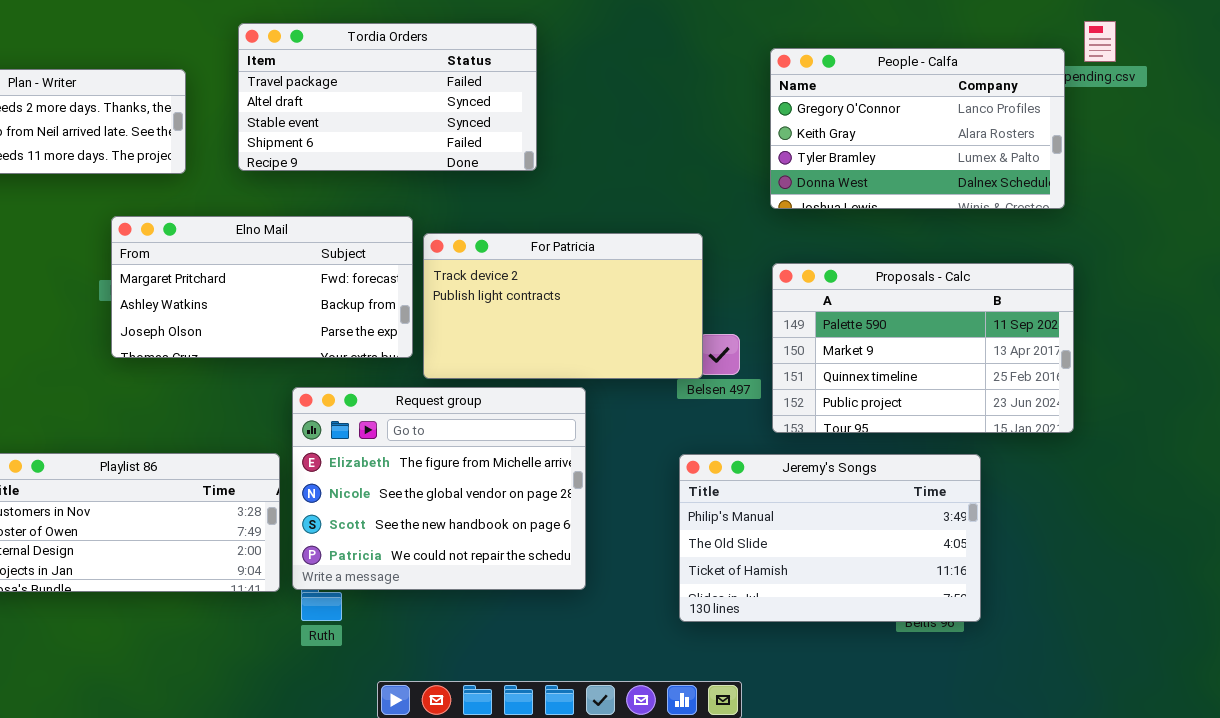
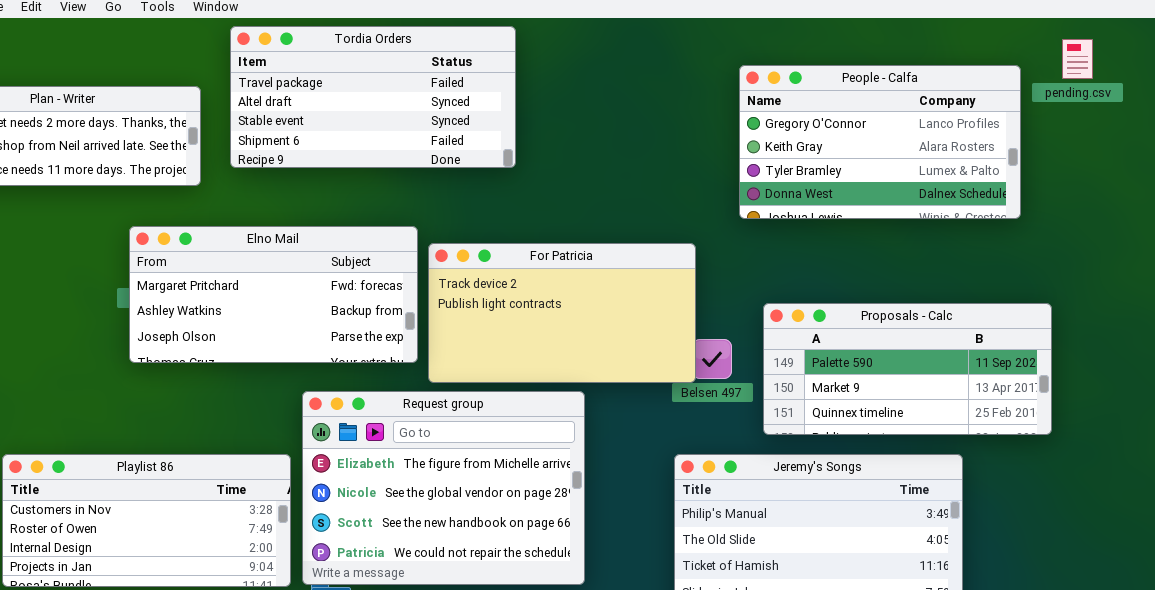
Tordia Orders: [238,23,537,171] -> [230,26,516,168], moved
People - Calfa: [770,48,1065,209] -> [739,65,1021,219], moved
Proposals - Calc: [772,263,1074,433] -> [763,303,1052,435], resized

